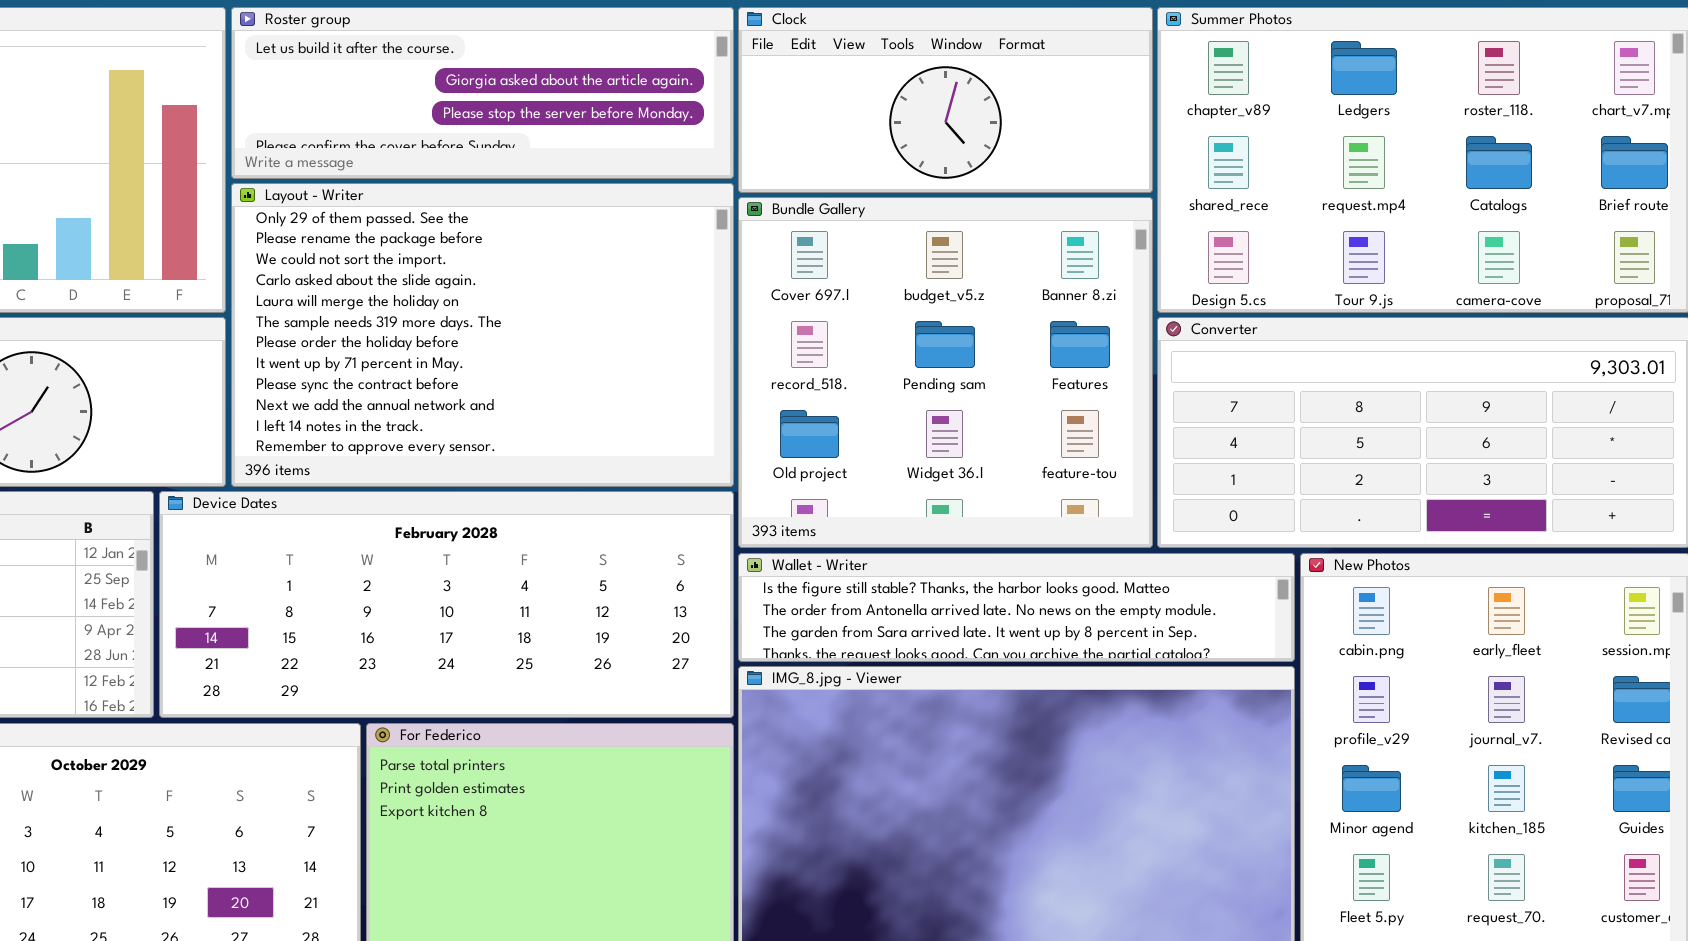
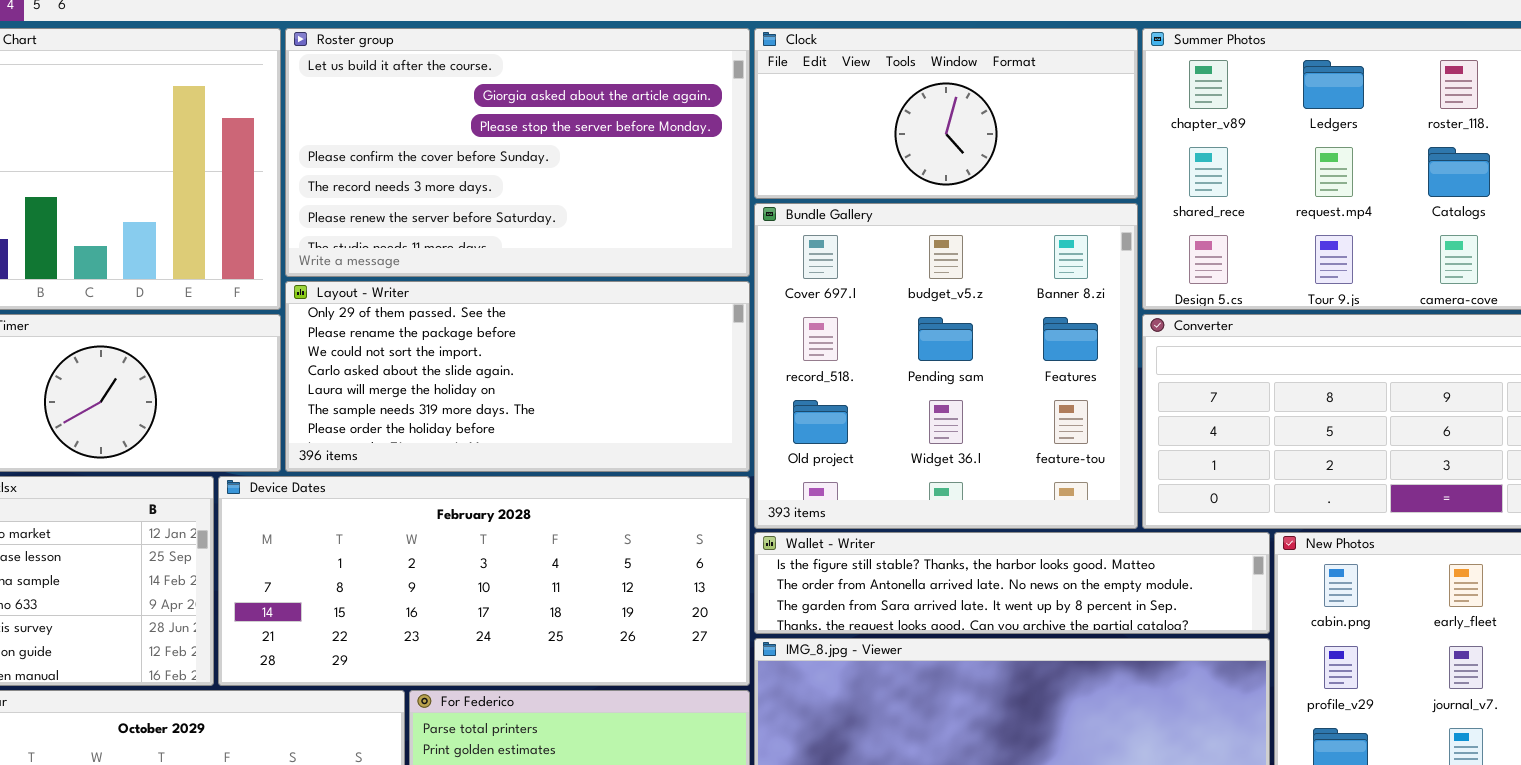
Roster group: [231,7,734,179] -> [285,28,750,277], resized
Layout - Writer: [231,183,734,487] -> [285,281,750,472], resized

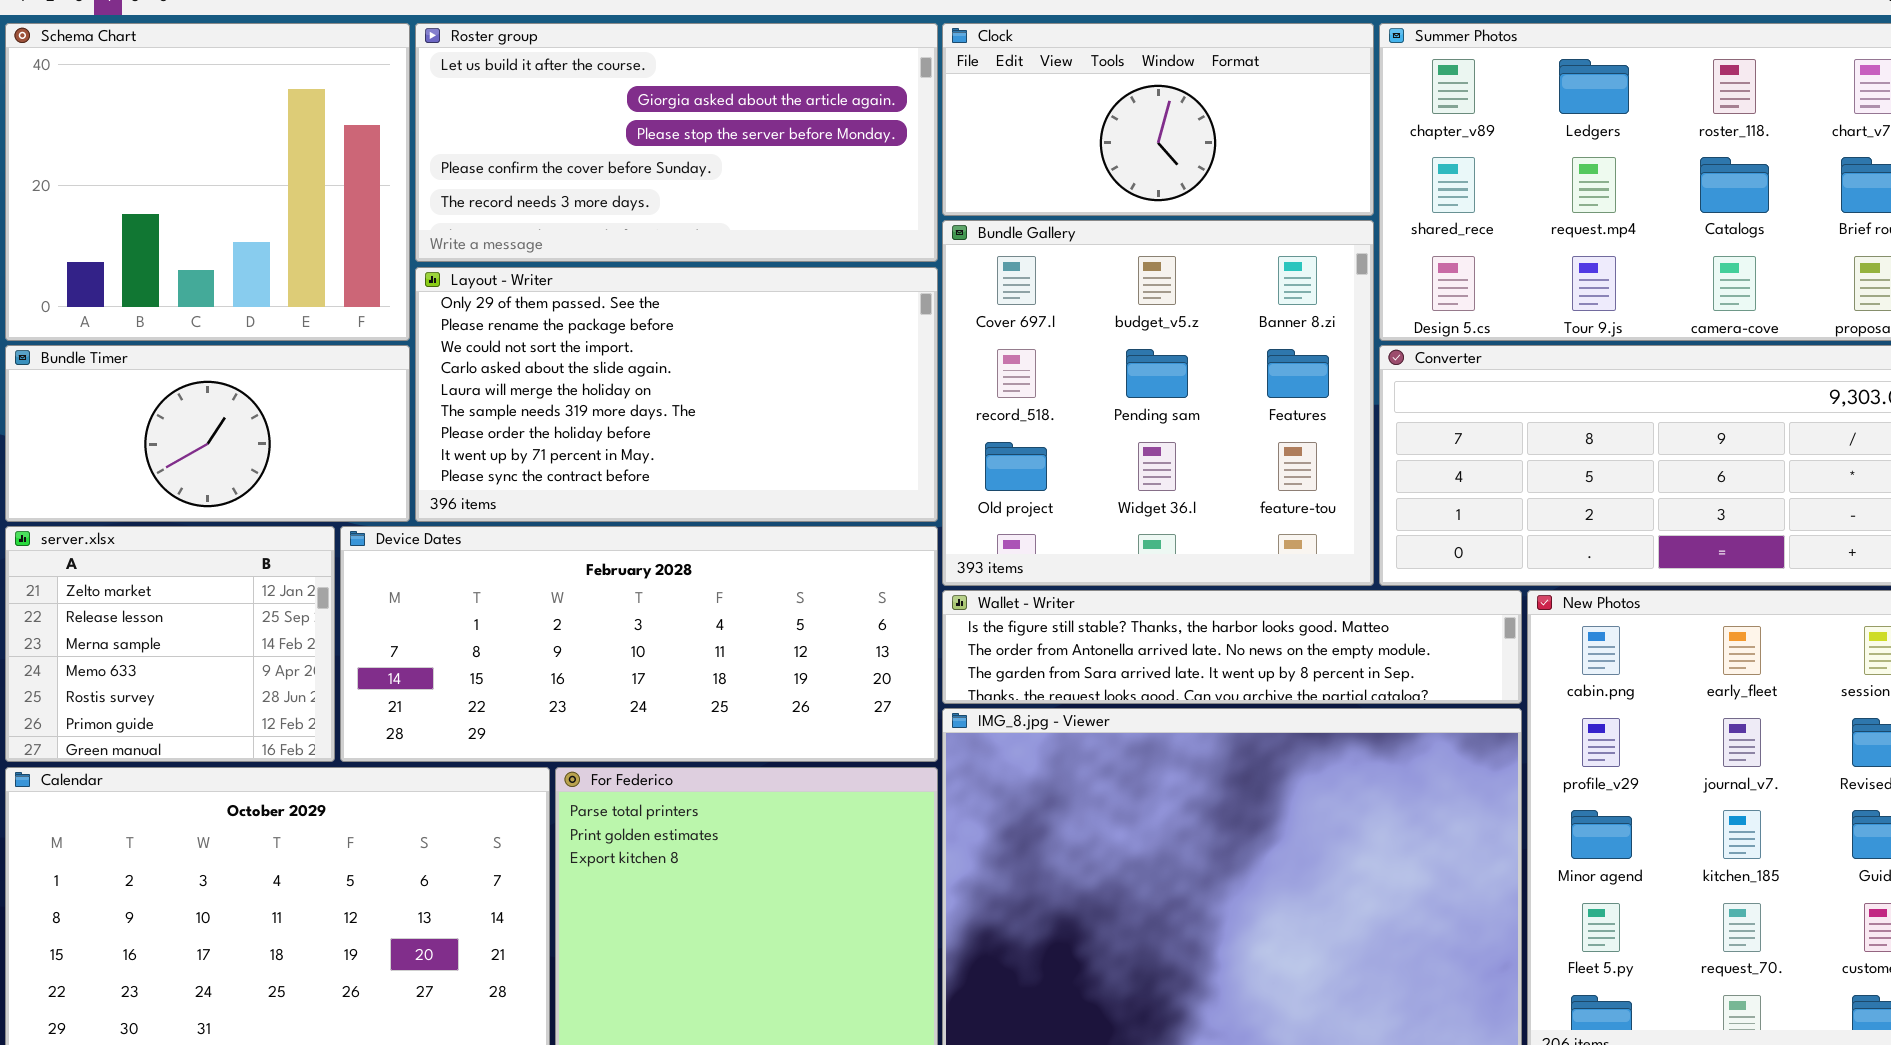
Roster group: [285,28,750,277] -> [415,23,938,262], resized
Layout - Writer: [285,281,750,472] -> [415,267,938,522], resized

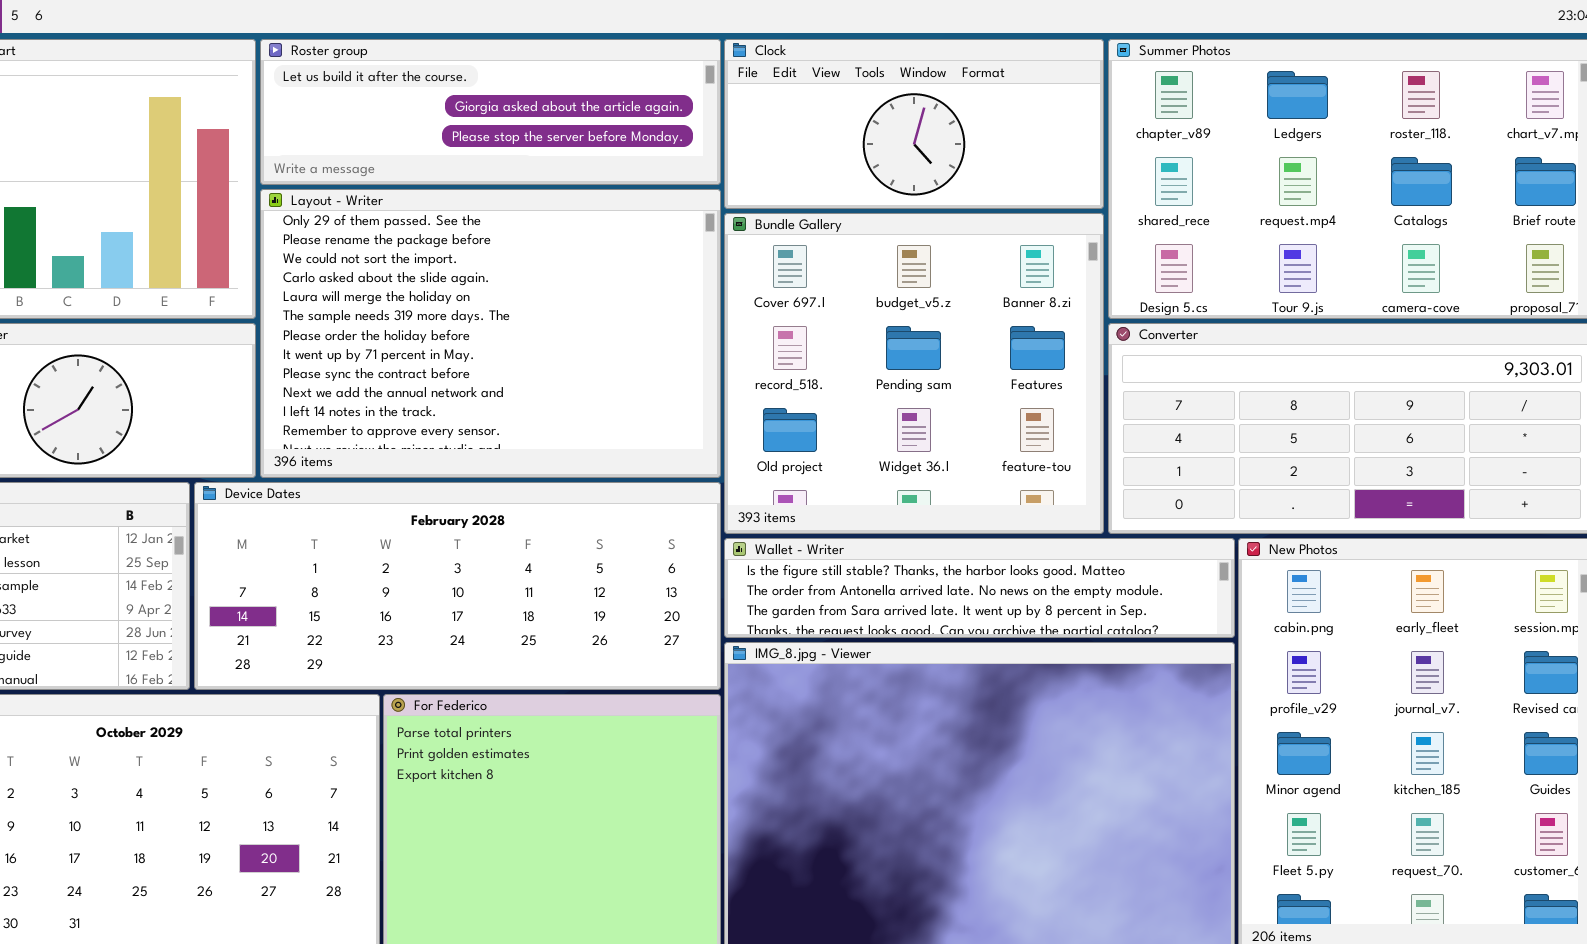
Roster group: [415,23,938,262] -> [260,39,721,185], resized
Layout - Writer: [415,267,938,522] -> [260,189,721,478], resized

